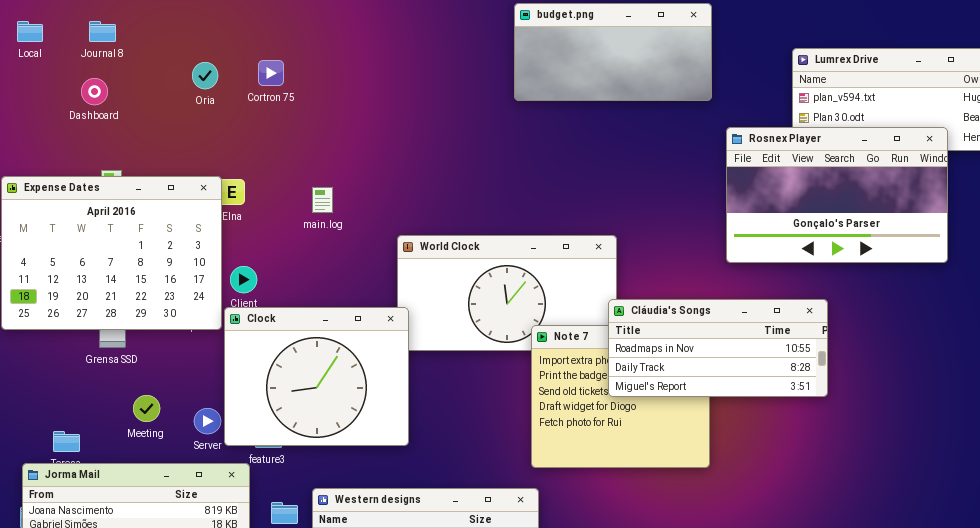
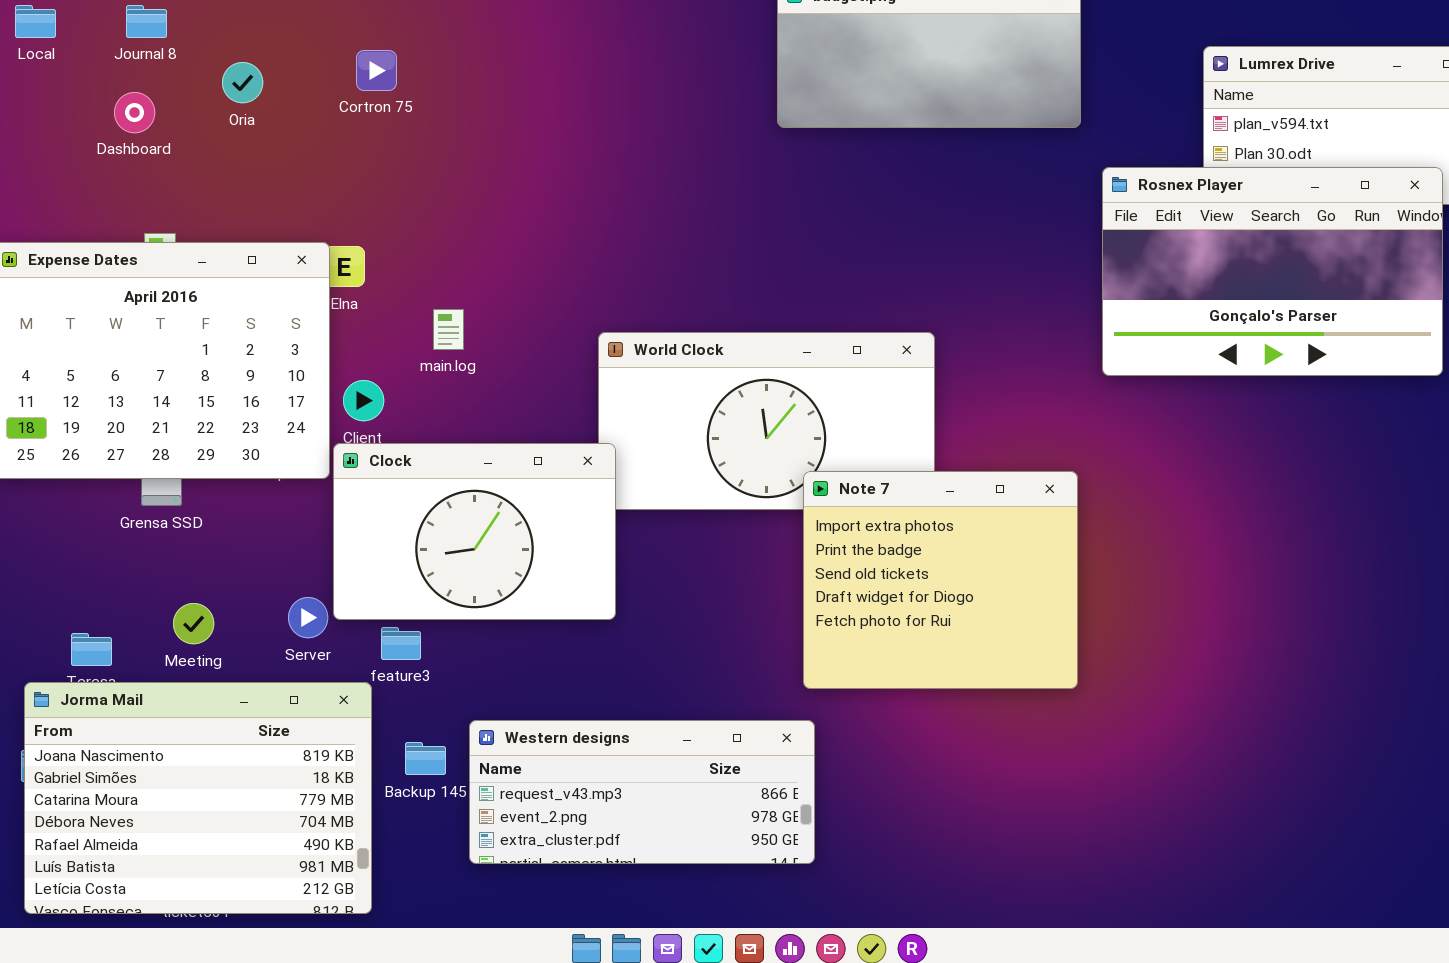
Cortron 75: [258,60,284,86] -> [356,50,397,91], moved
Oria: [192,62,218,89] -> [222,62,263,103], moved
main.log: [312,187,333,213] -> [433,309,464,350], moved
Cláudia's Songs: [608,299,828,397] -> none, closed
Clock: [224,307,409,446] -> [333,443,616,620], resized
Meeting: [133,395,160,422] -> [173,603,214,644], moved

